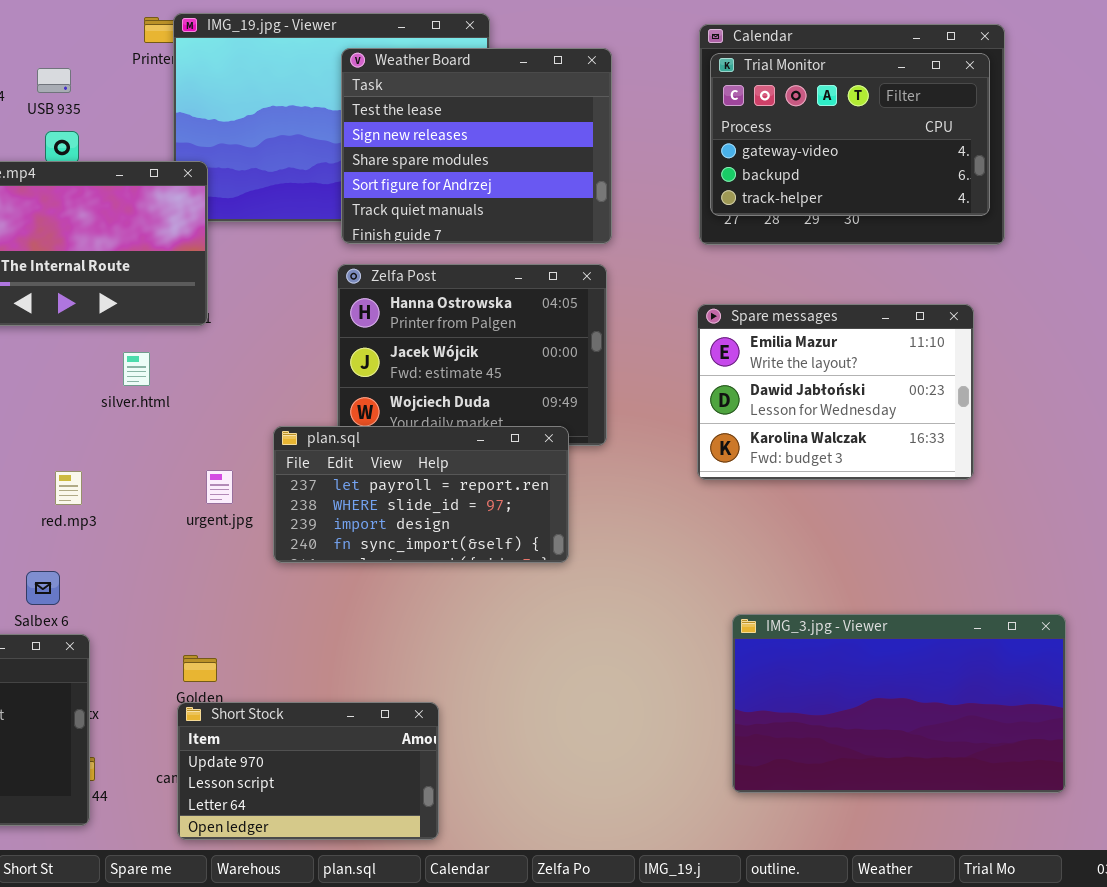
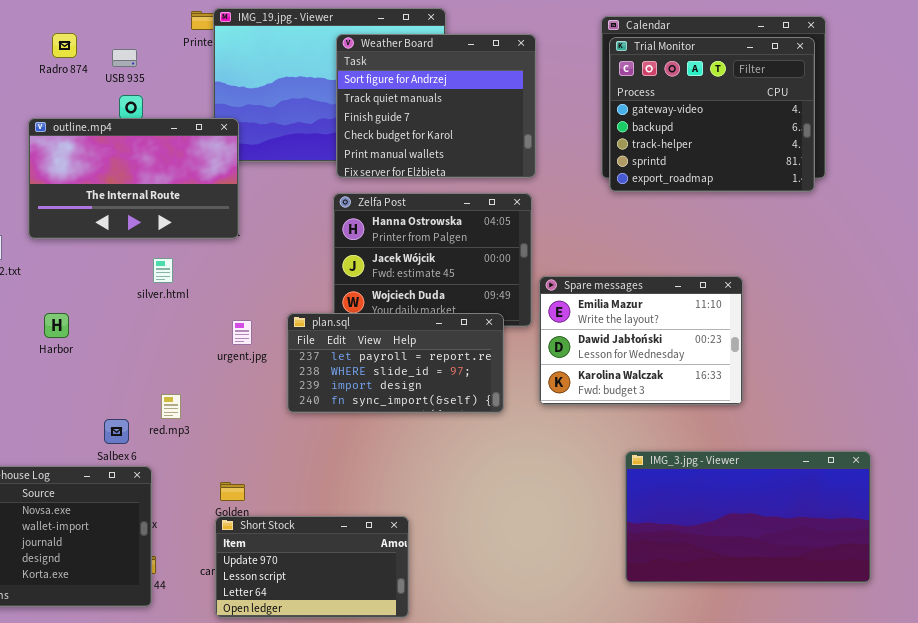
Weather Board: [341,48,612,244] -> [336,34,536,178], scrolled down 3 rows
Trial Monitor: [710,53,990,216] -> [609,37,815,192], resized
Spare messages: [697,304,974,480] -> [539,276,743,405], moved
silver.html: [123,352,150,386] -> [153,258,173,283], moved
urgent.jpg: [206,470,233,504] -> [232,320,252,345], moved
red.mp3: [55,471,82,505] -> [161,394,181,419], moved

